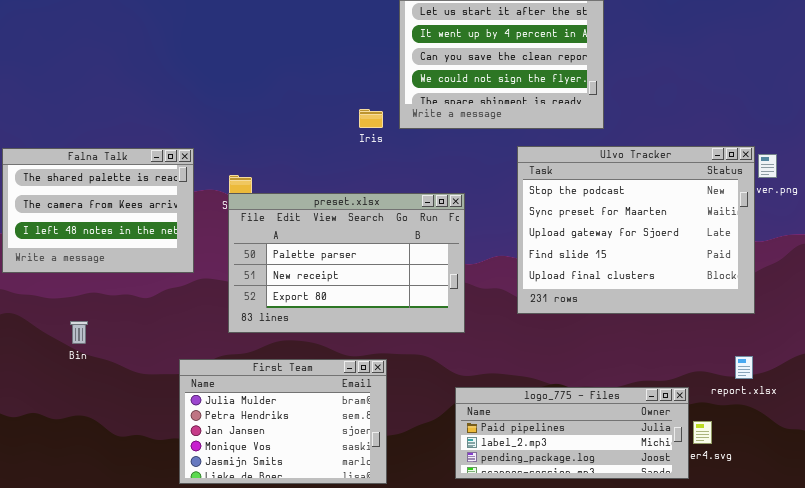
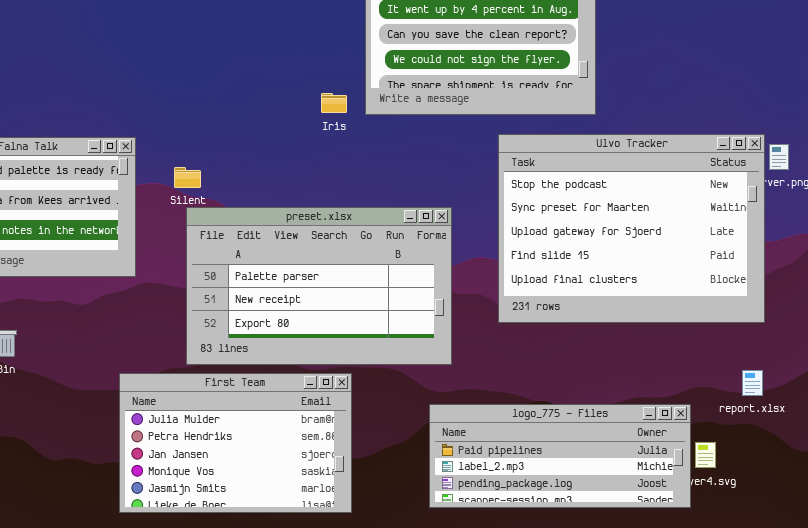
preset.xlsx: [228,193,465,333] -> [186,207,452,365], moved

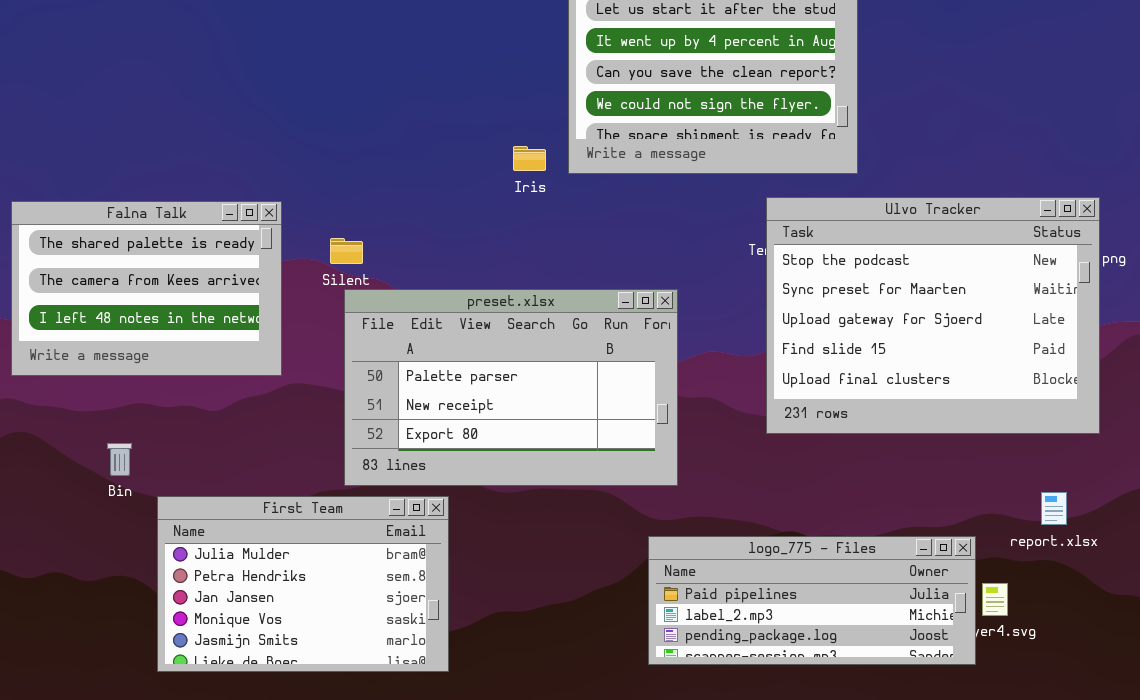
Ulvo Tracker: [498,134,765,323] -> [766,197,1100,434], moved
First Team: [119,373,352,513] -> [157,496,449,672], moved

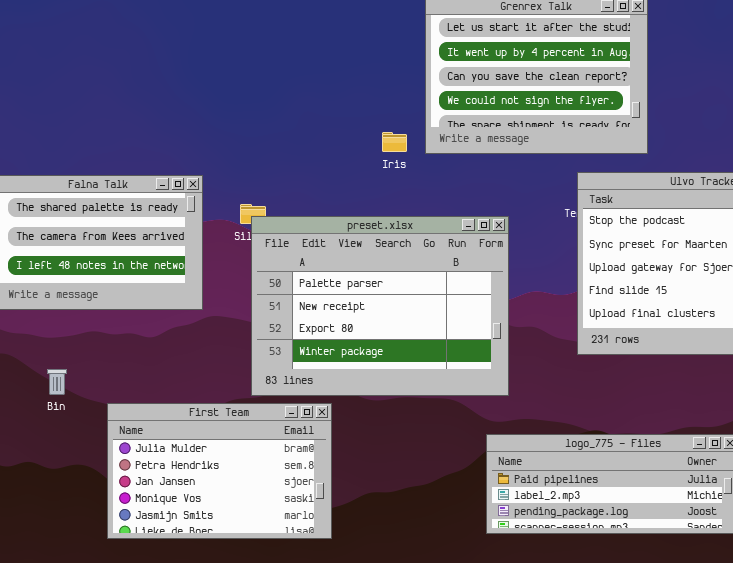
preset.xlsx: [344,289,678,486] -> [251,216,509,396], resized
Bin: [107,443,132,476] -> [47,369,67,395], moved

